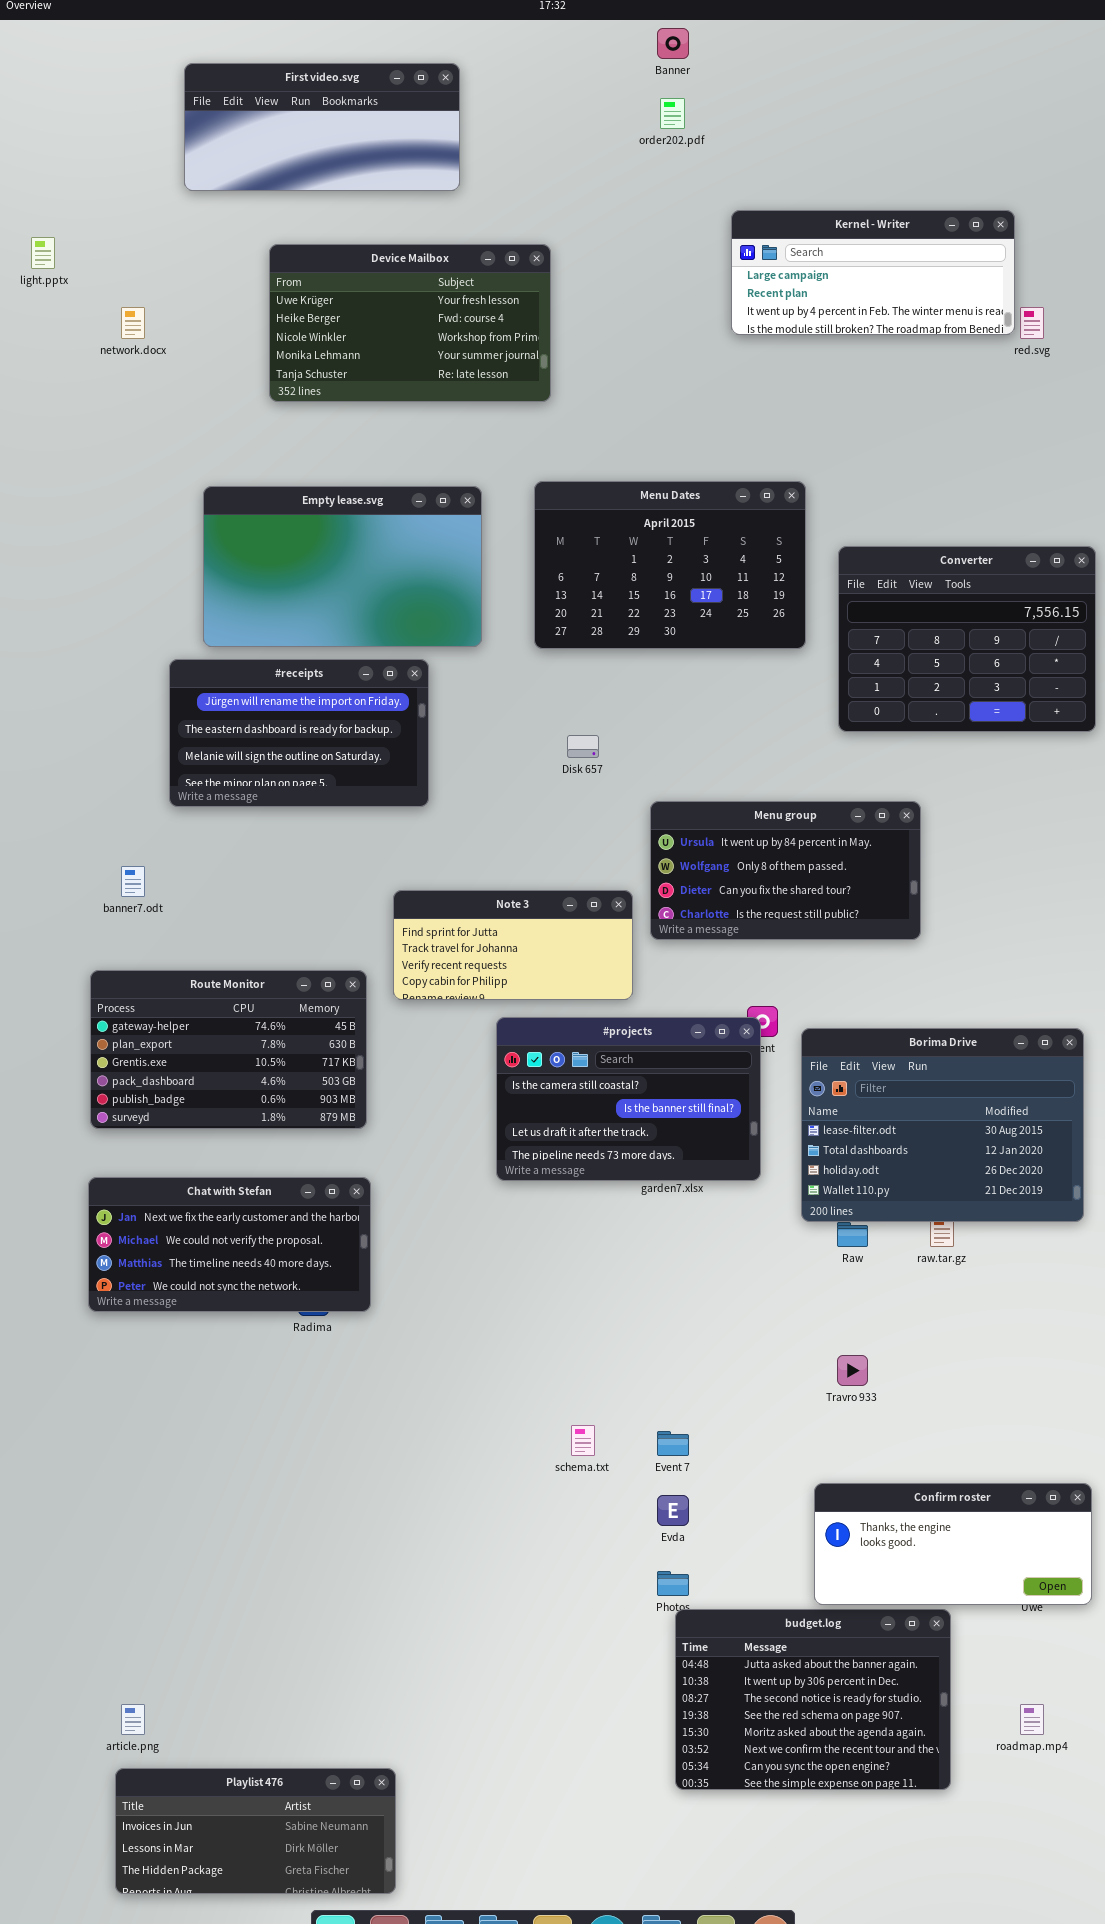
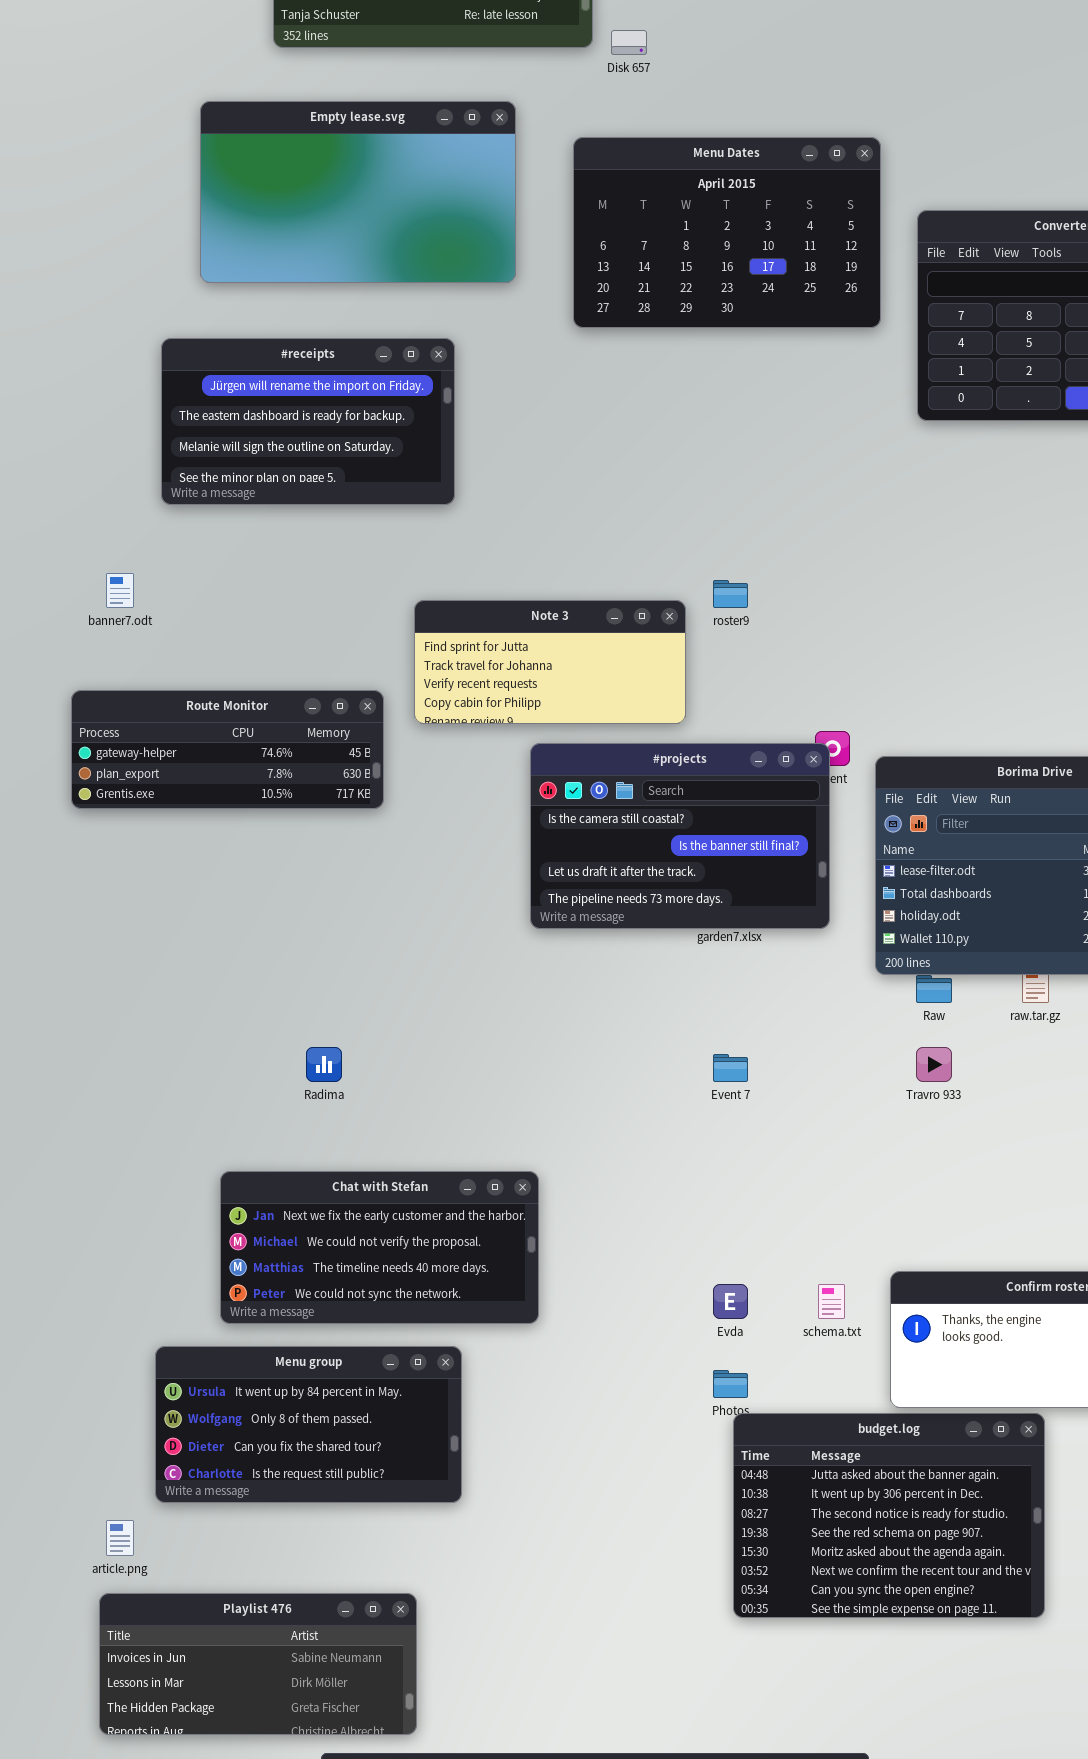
Empty lease.svg: [203,486,482,647] -> [200,101,516,283], moved
Disk 657: [567,735,599,758] -> [611,30,647,55], moved
Menu group: [650,801,921,940] -> [155,1346,462,1503], moved
Route Monitor: [90,970,367,1129] -> [71,690,384,809], resized
Chat with Stefan: [88,1177,371,1312] -> [220,1171,539,1324], moved
Travro 933: [837,1355,868,1386] -> [916,1047,952,1082], moved
schema.txt: [571,1425,595,1456] -> [818,1284,845,1319], moved
Event 7: [657,1431,689,1456] -> [713,1054,748,1082], moved

